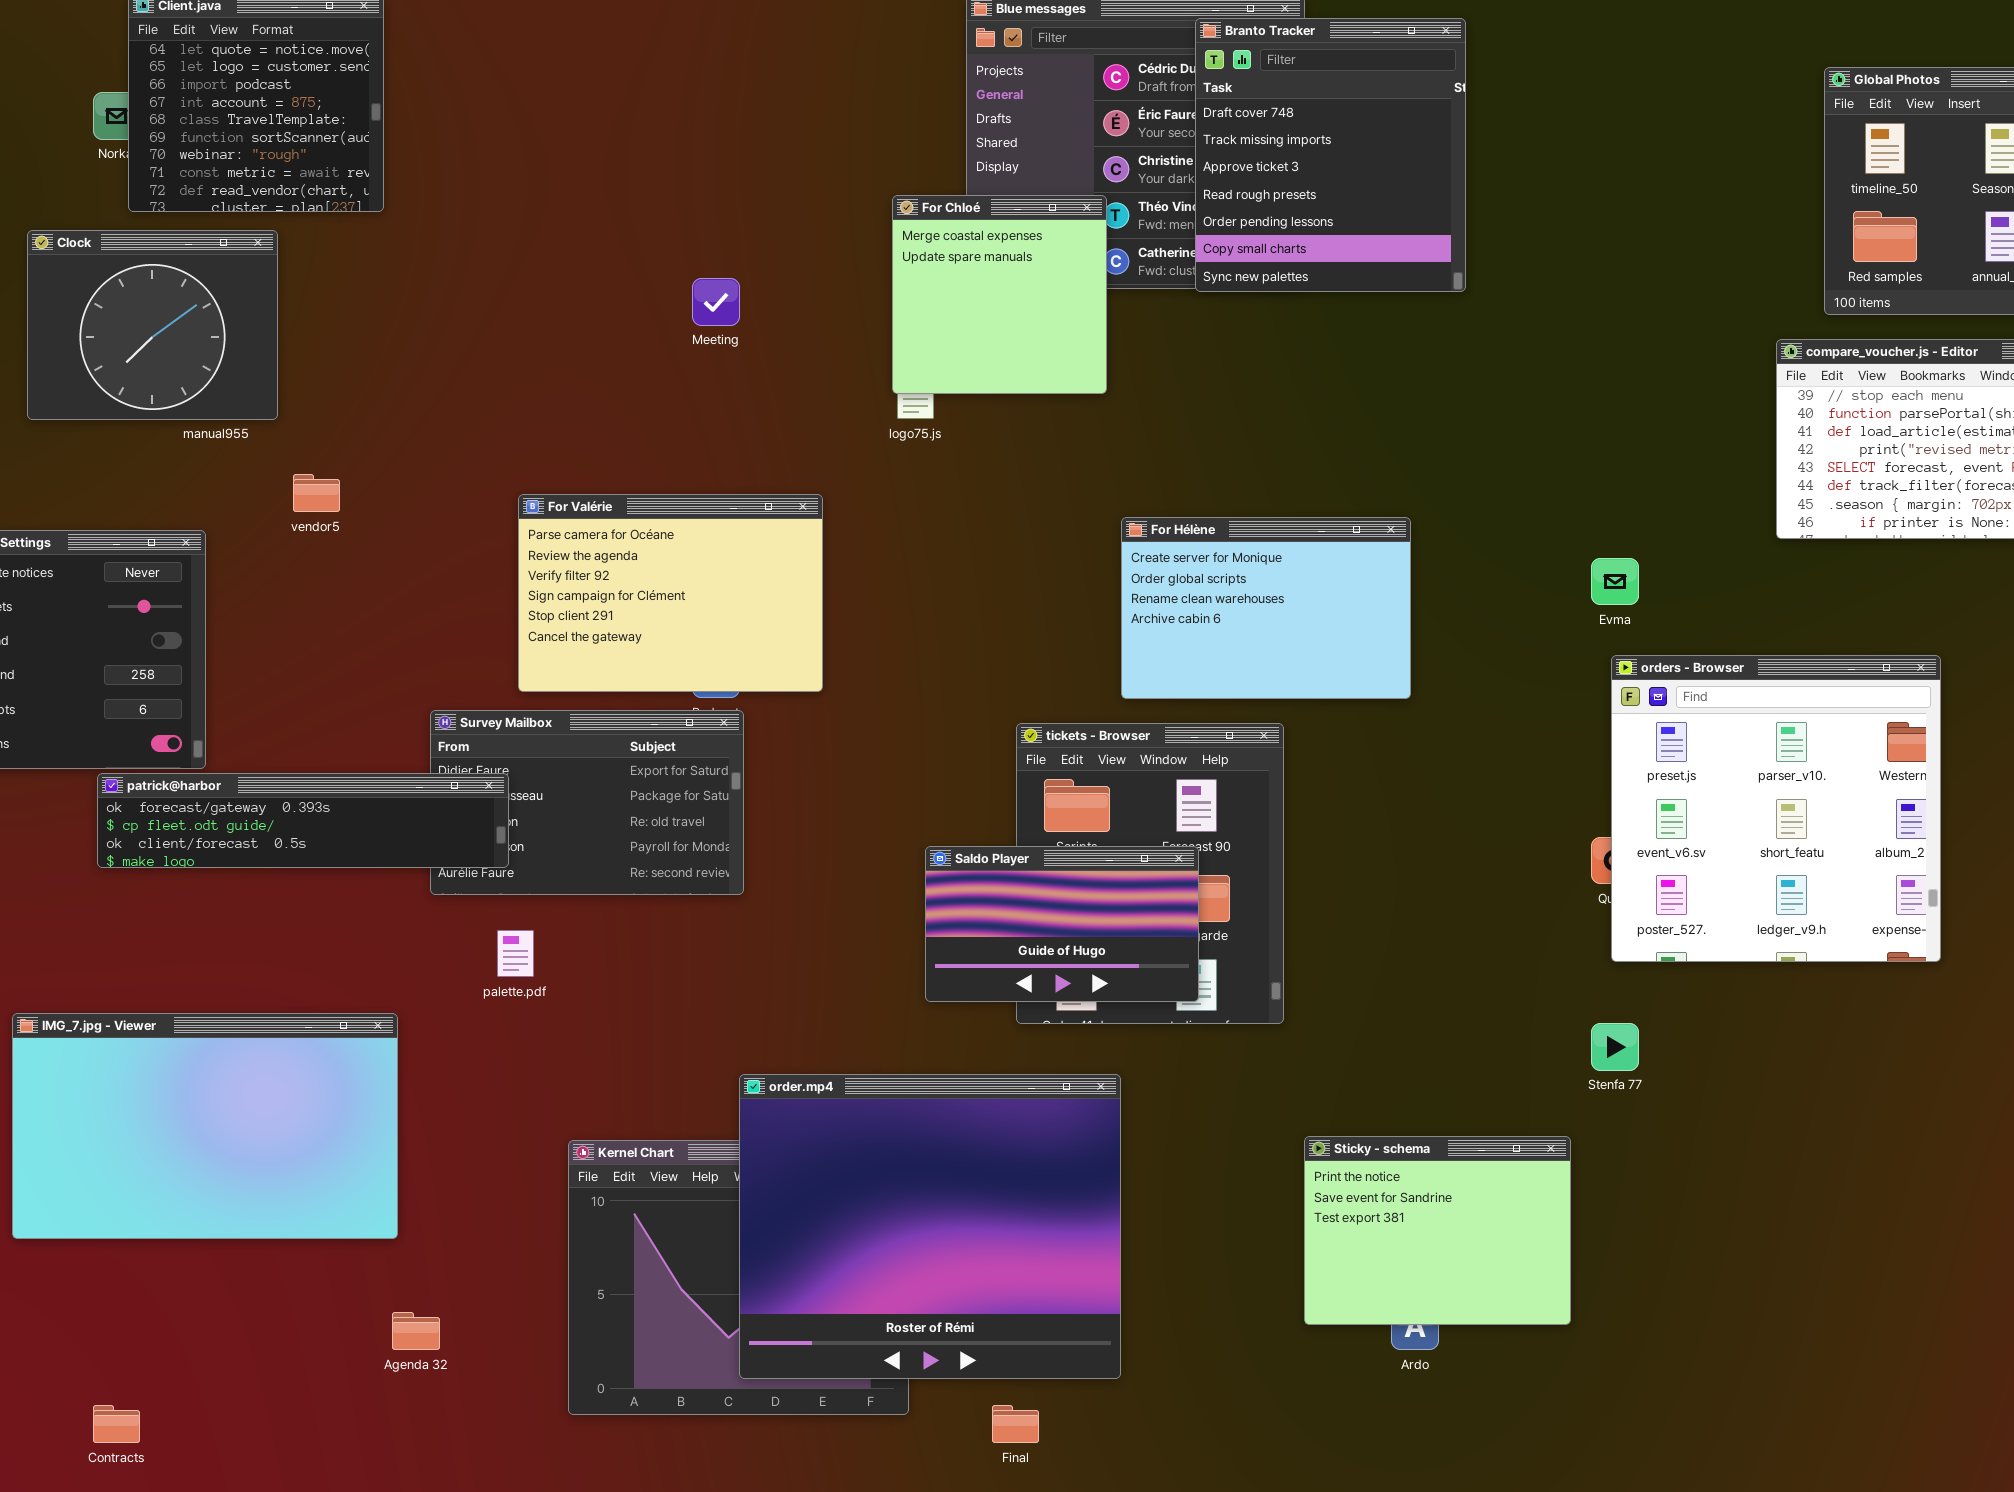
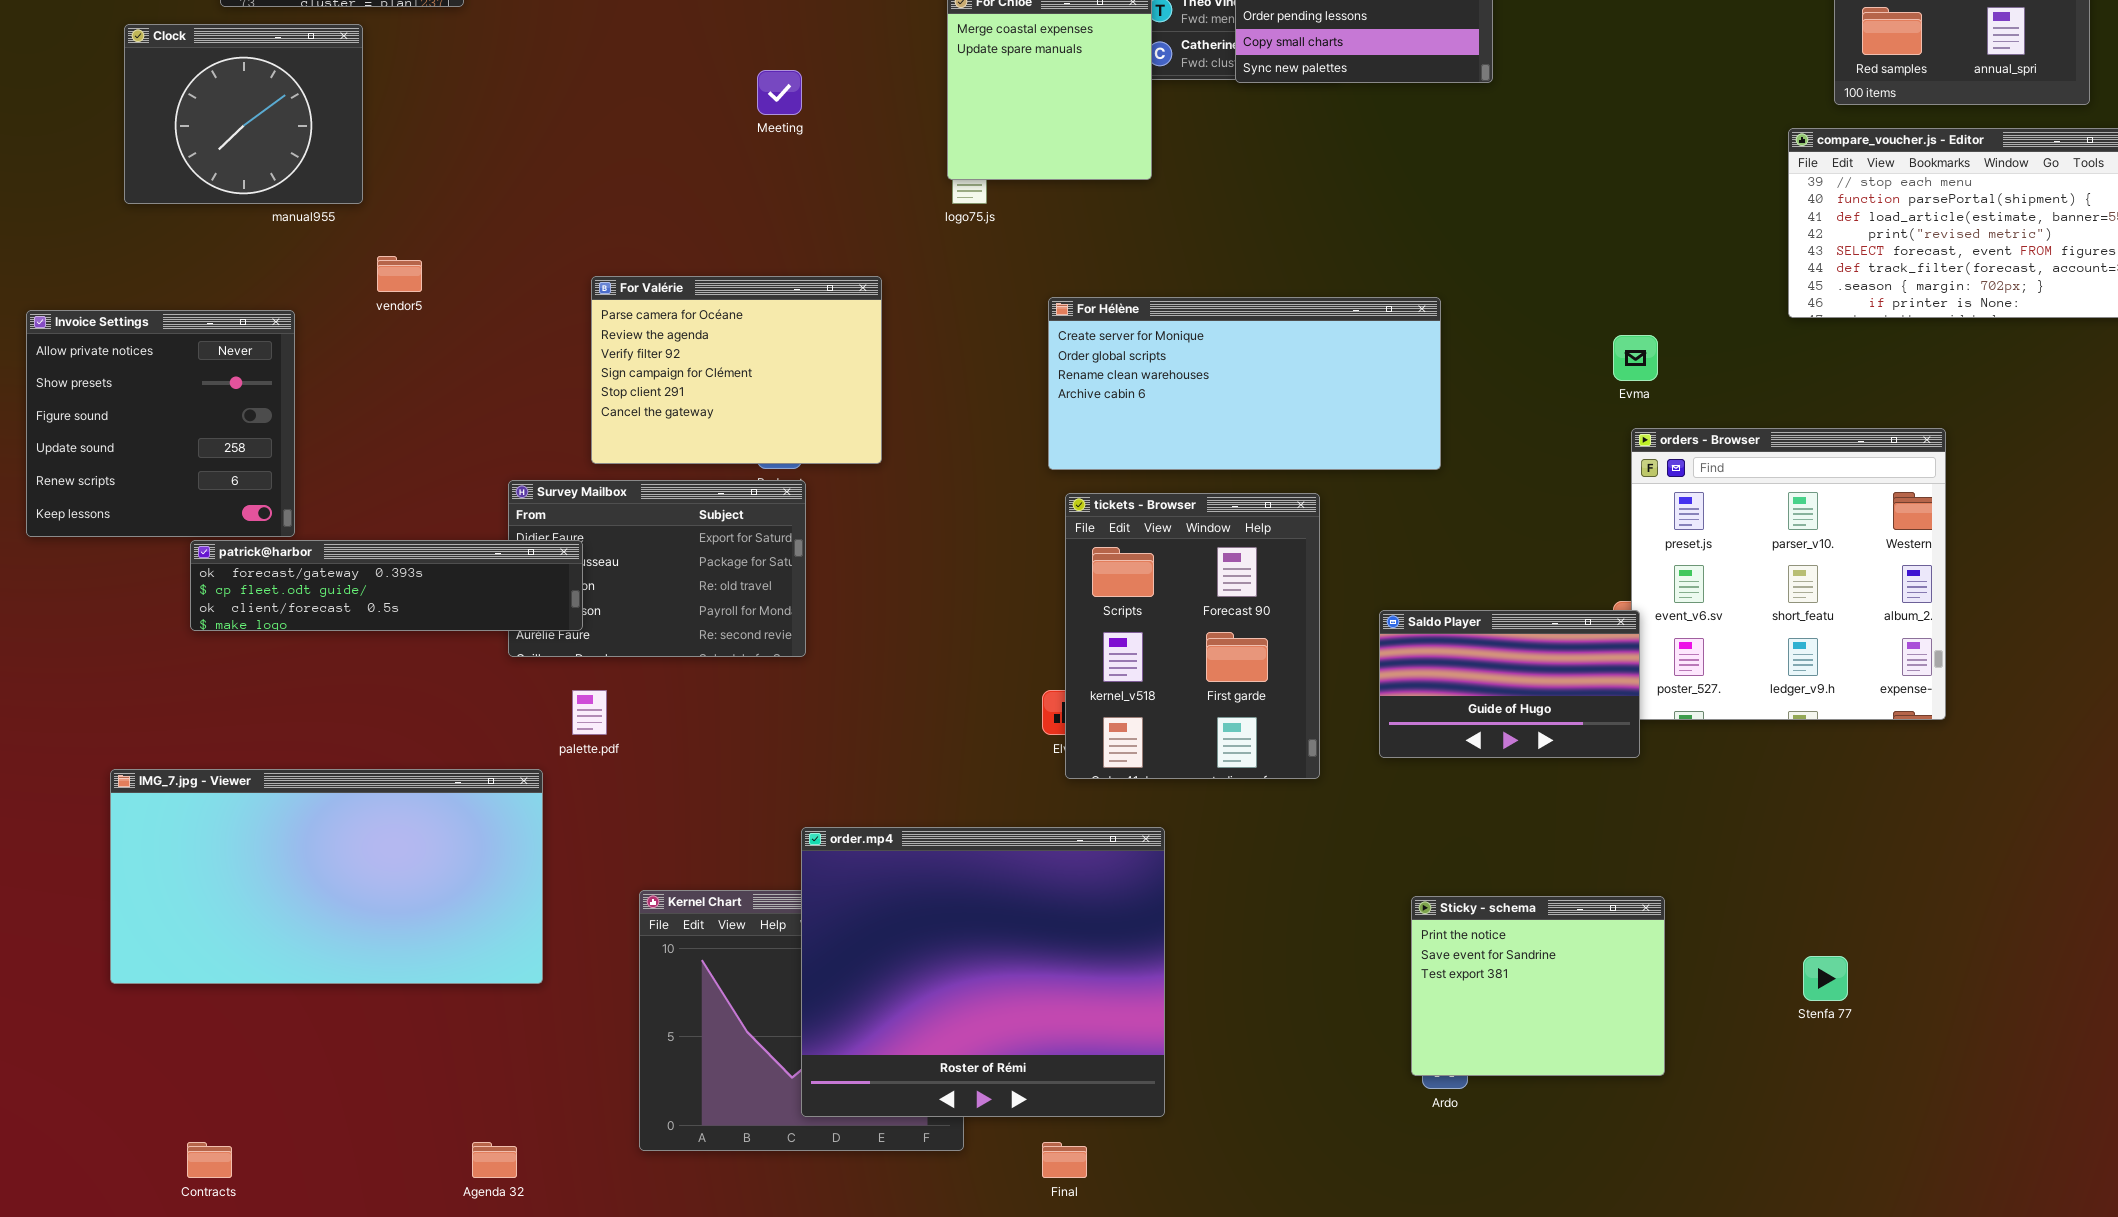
For Hélène: [1121,517,1411,699] -> [1048,297,1441,470], resized
Saldo Player: [925,846,1199,1002] -> [1379,610,1640,758], moved
IMG_7.jpg - Viewer: [12,1013,398,1239] -> [110,769,543,984], resized
Stenfa 77: [1591,1023,1639,1071] -> [1803,956,1848,1001], moved
Sticky - schema: [1304,1136,1571,1325] -> [1411,896,1665,1076], moved
Agenda 32: [392,1312,440,1350] -> [472,1142,517,1178], moved

